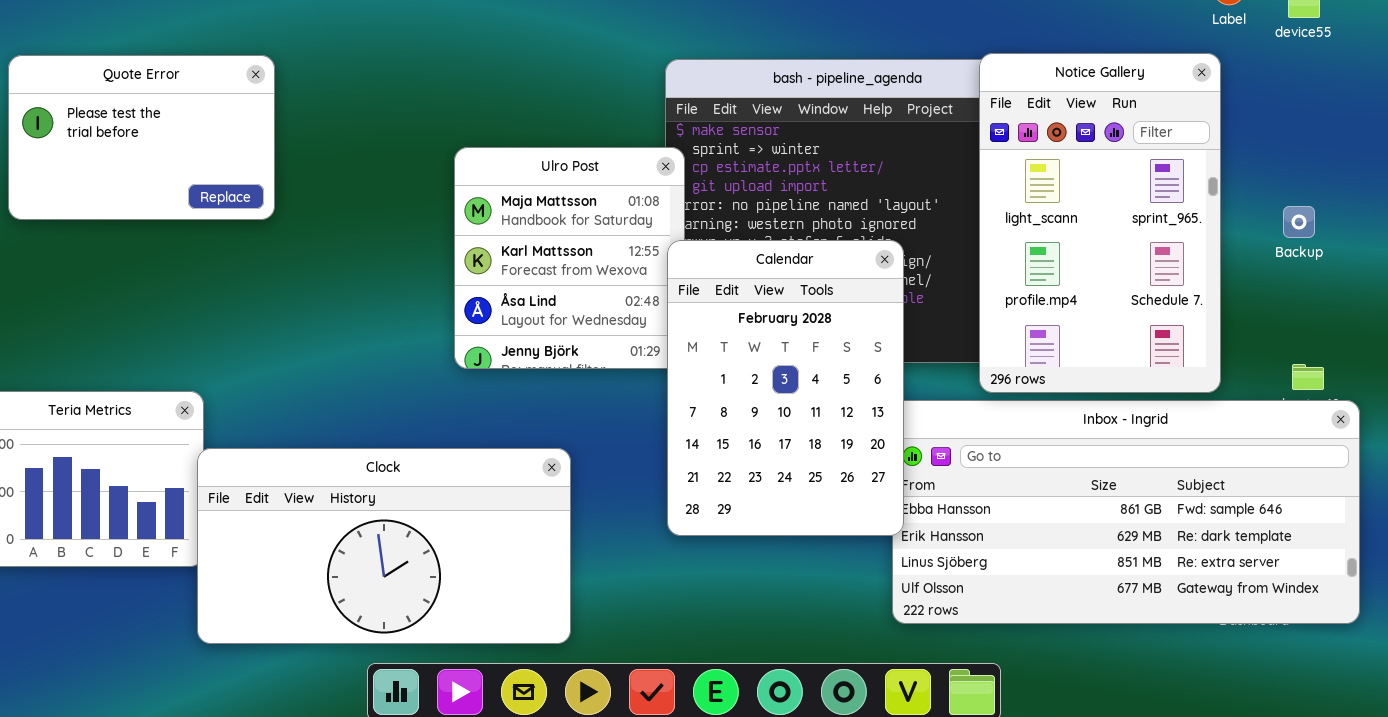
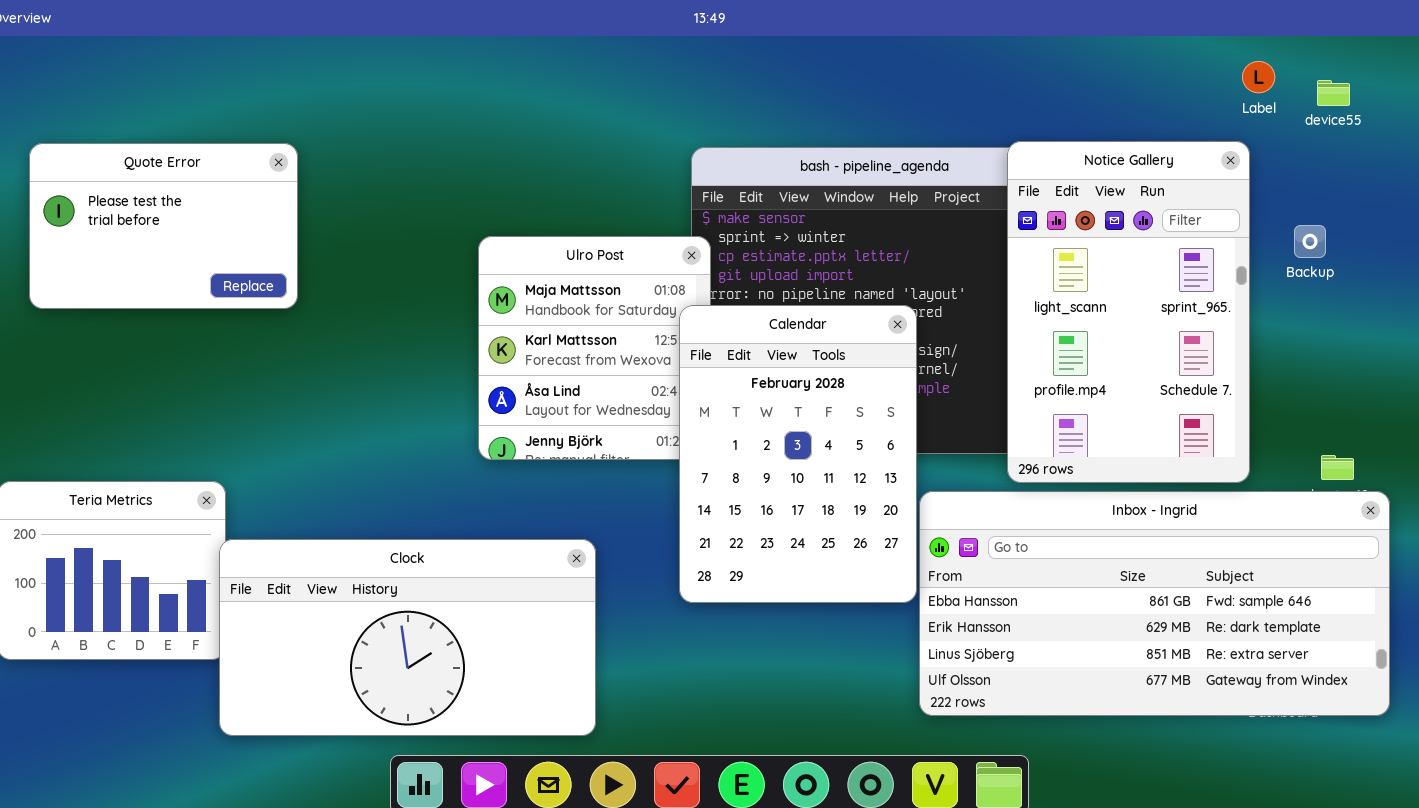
Backup: [1283,206,1315,238] -> [1294,225,1326,258], moved
Calendar: [667,240,904,536] -> [679,305,917,603], moved

